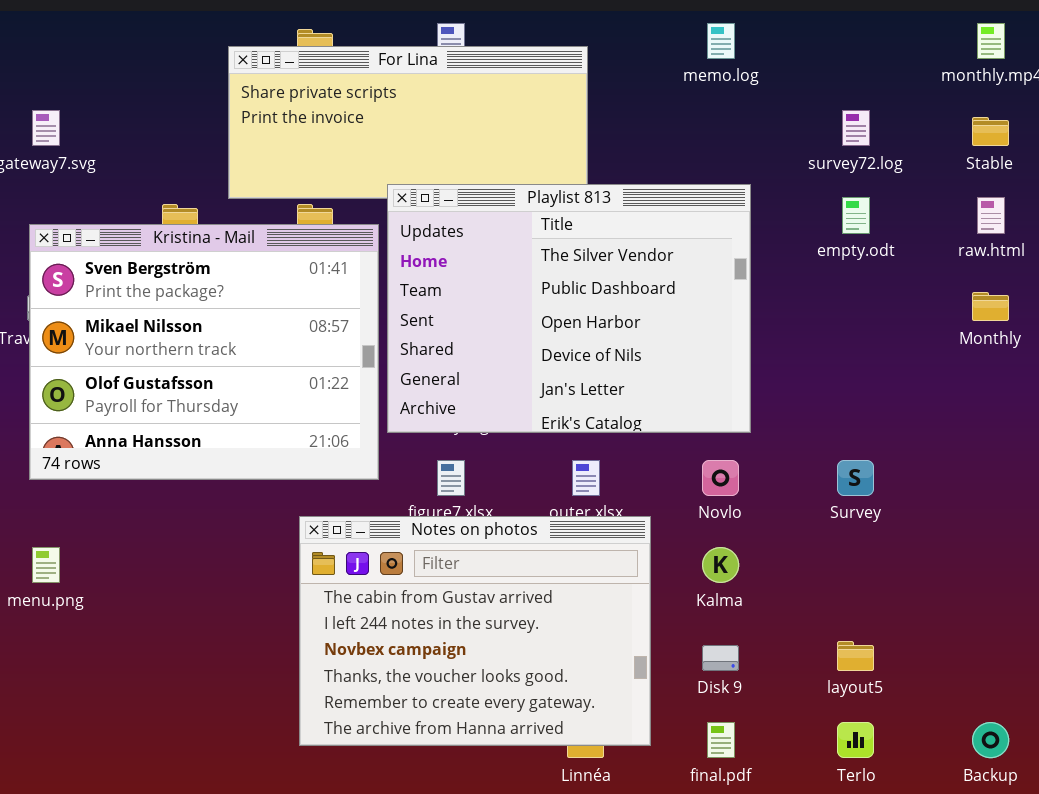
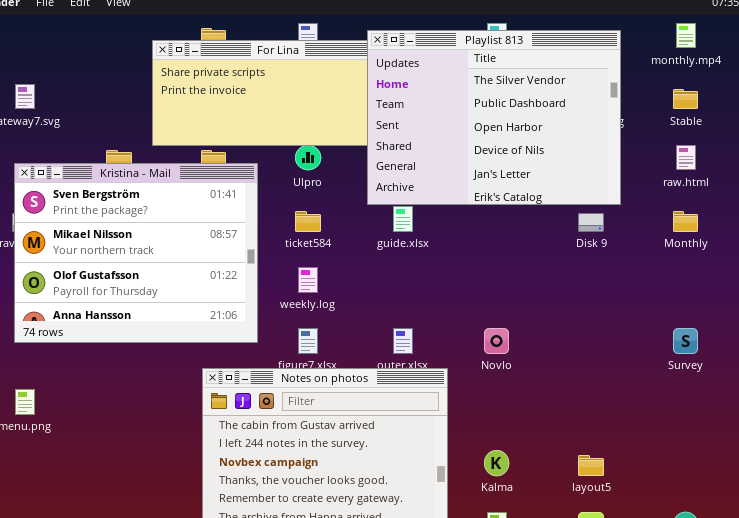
Playlist 813: [387,184,751,433] -> [367,30,621,205], moved
Survey: [837,460,874,496] -> [673,328,698,354], moved
Kalma: [702,547,739,583] -> [484,450,509,476], moved
Disk 9: [702,645,739,671] -> [578,213,604,232], moved

